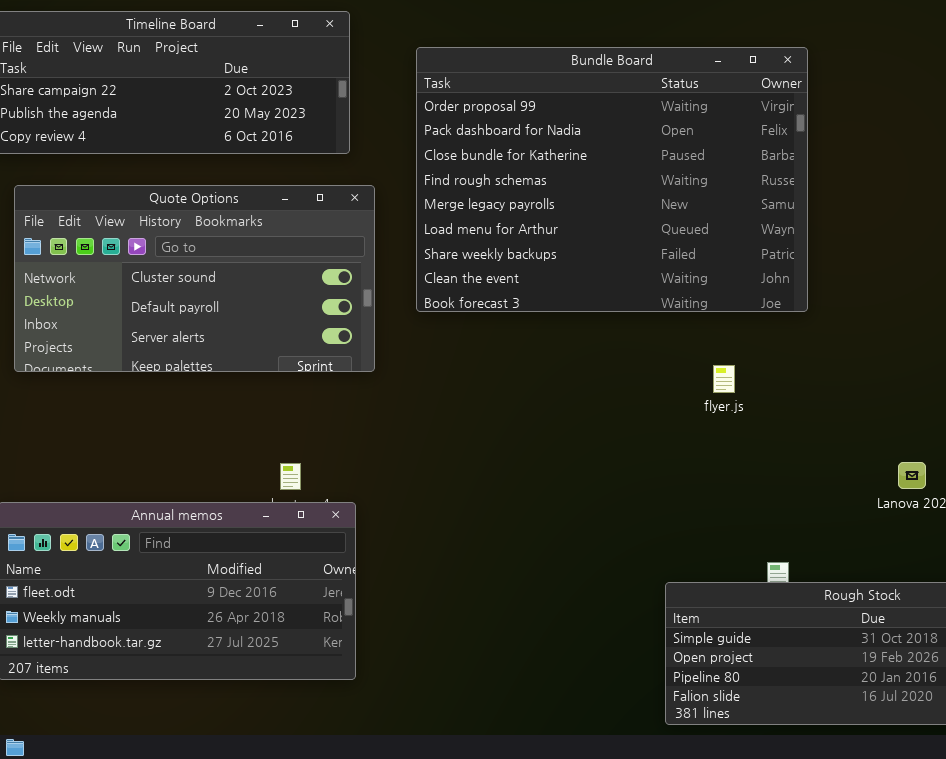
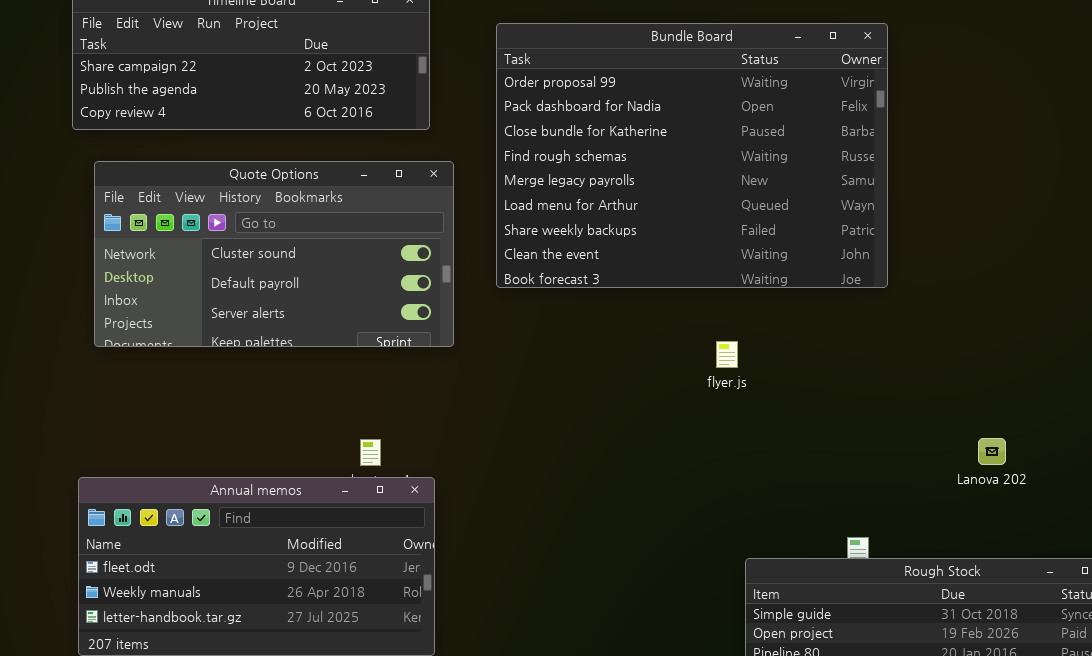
flyer.js: [713,365,735,393] -> [716,341,738,368], moved

